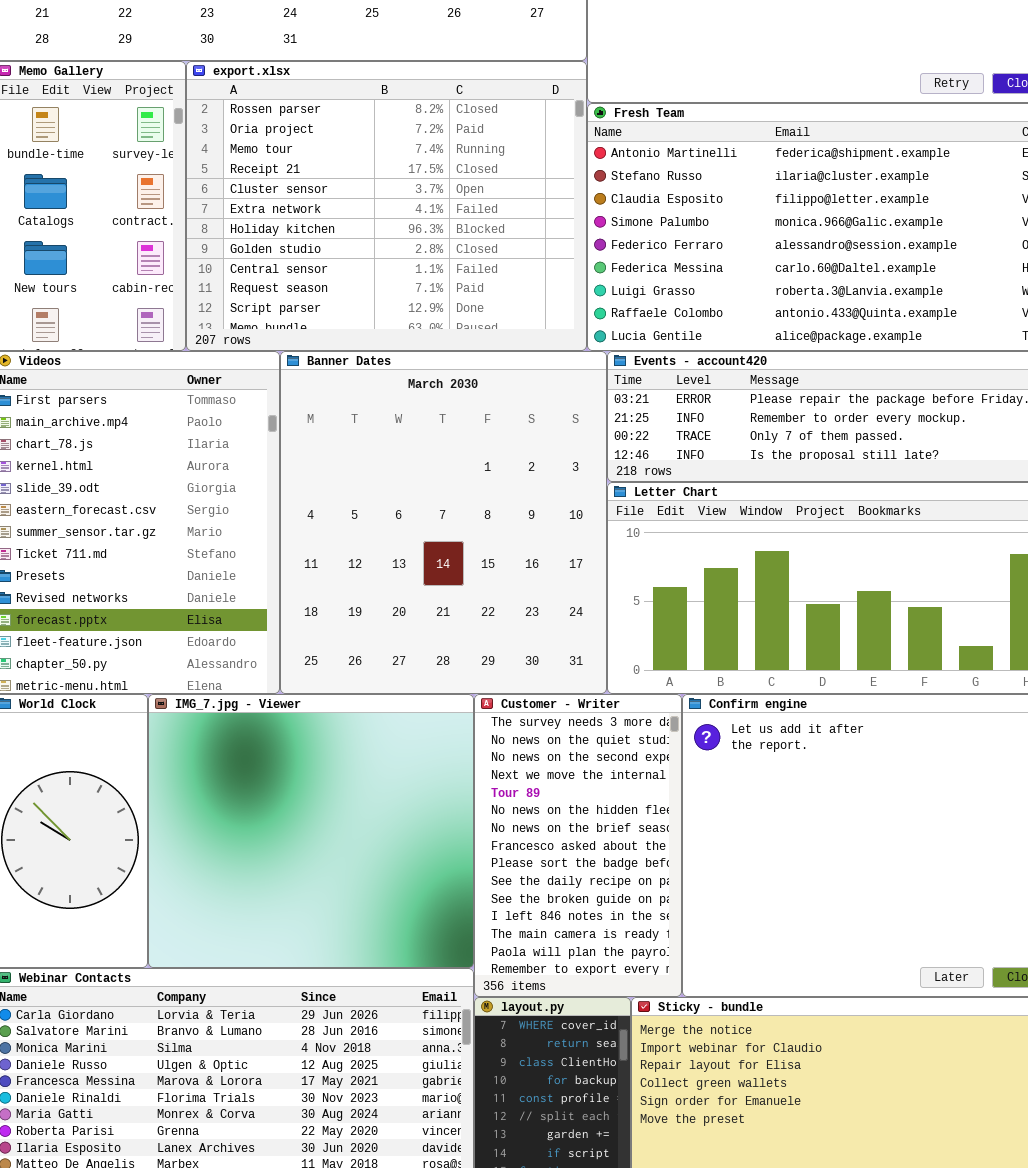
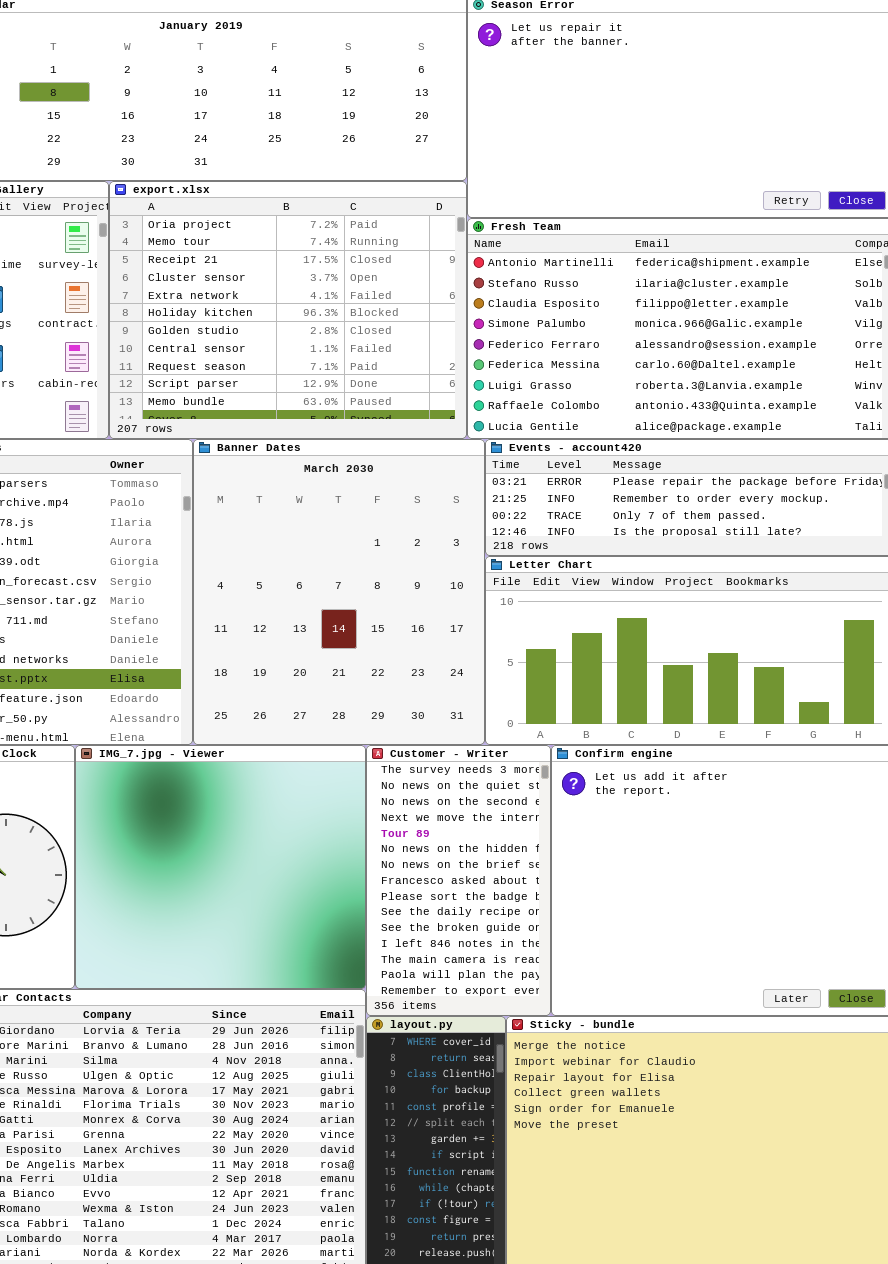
export.xlsx: [186,61,587,351] -> [109,181,467,439], scrolled down 1 row

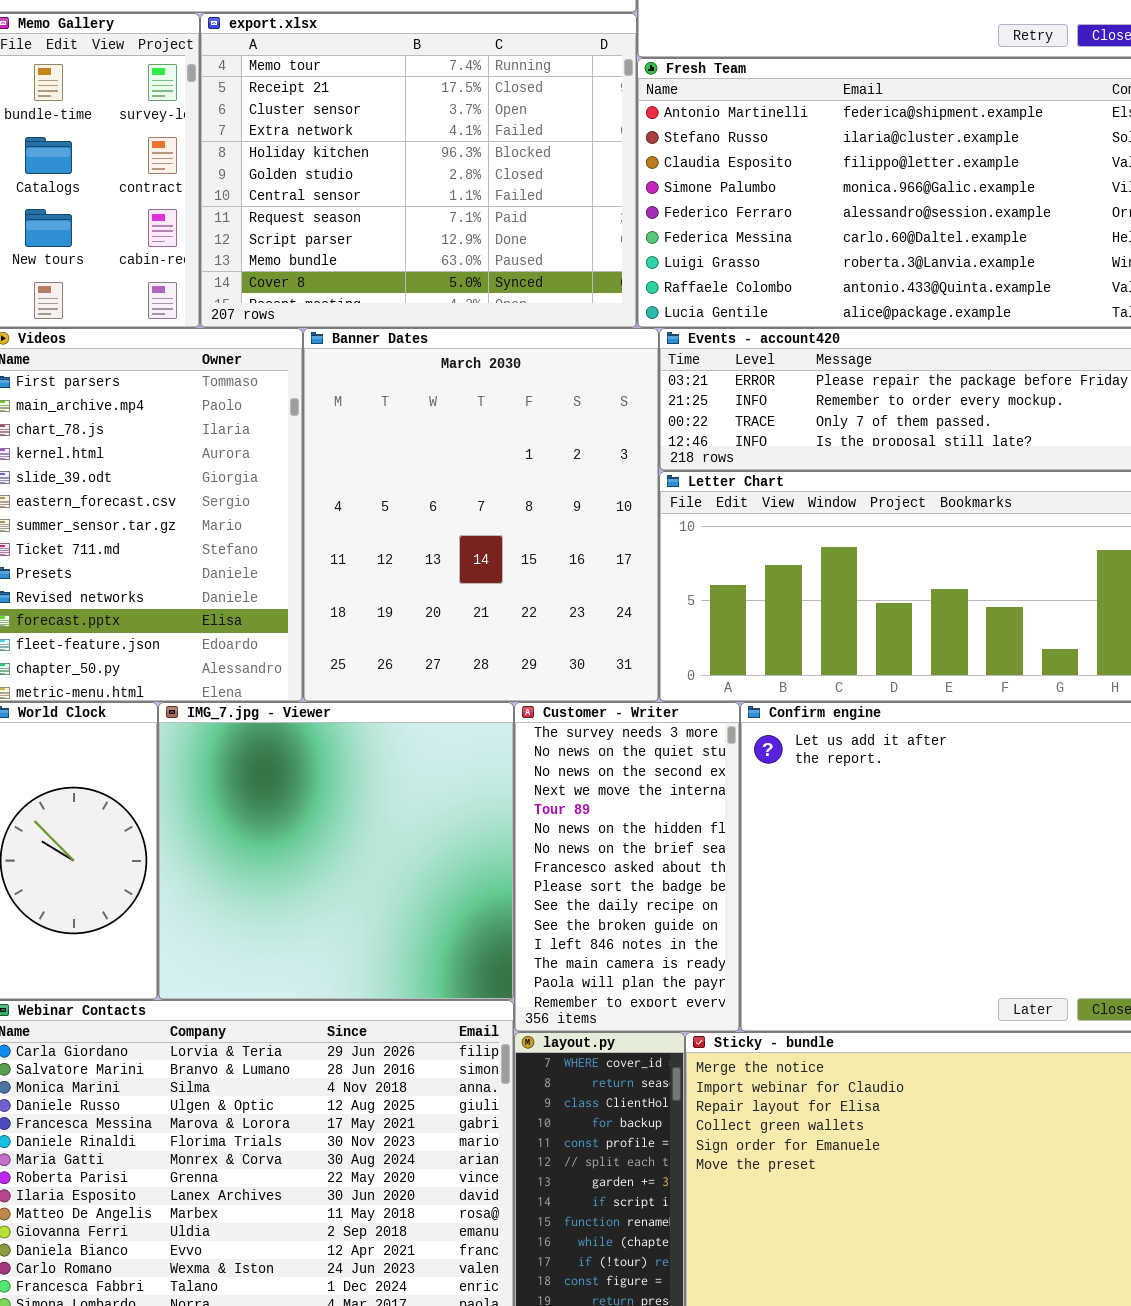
export.xlsx: [109,181,467,439] -> [200,13,637,328], scrolled down 1 row

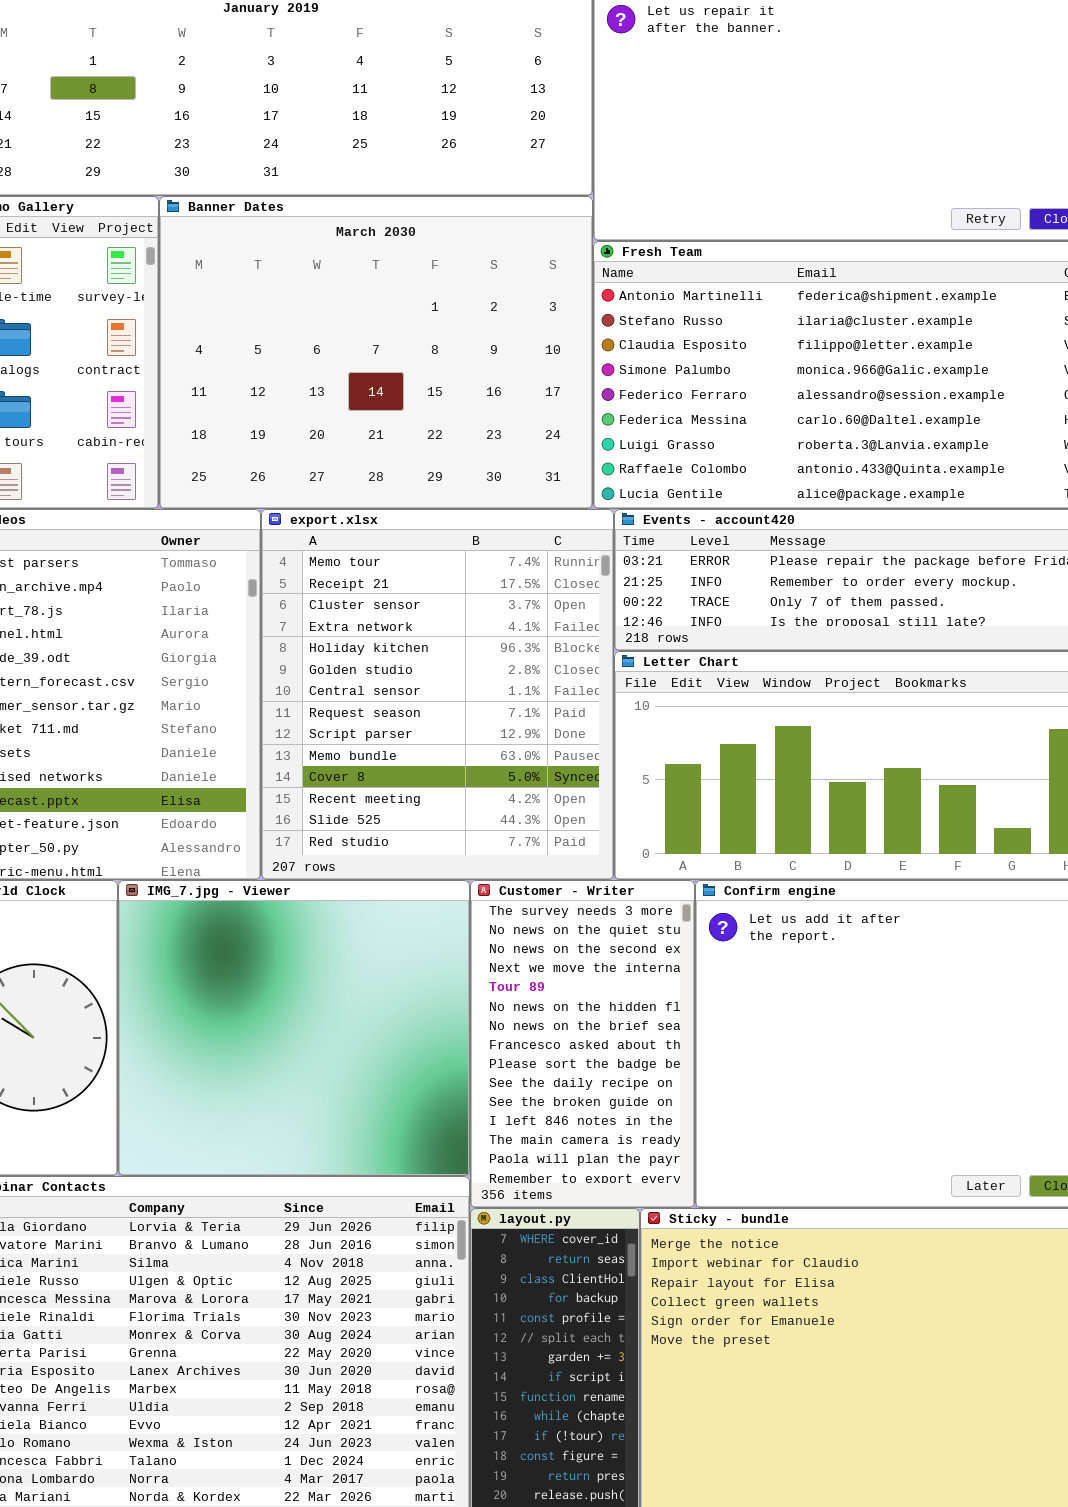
export.xlsx: [200,13,637,328] -> [261,509,614,880], moved, resized
Banner Dates: [303,328,659,702] -> [159,196,593,509], moved, resized

